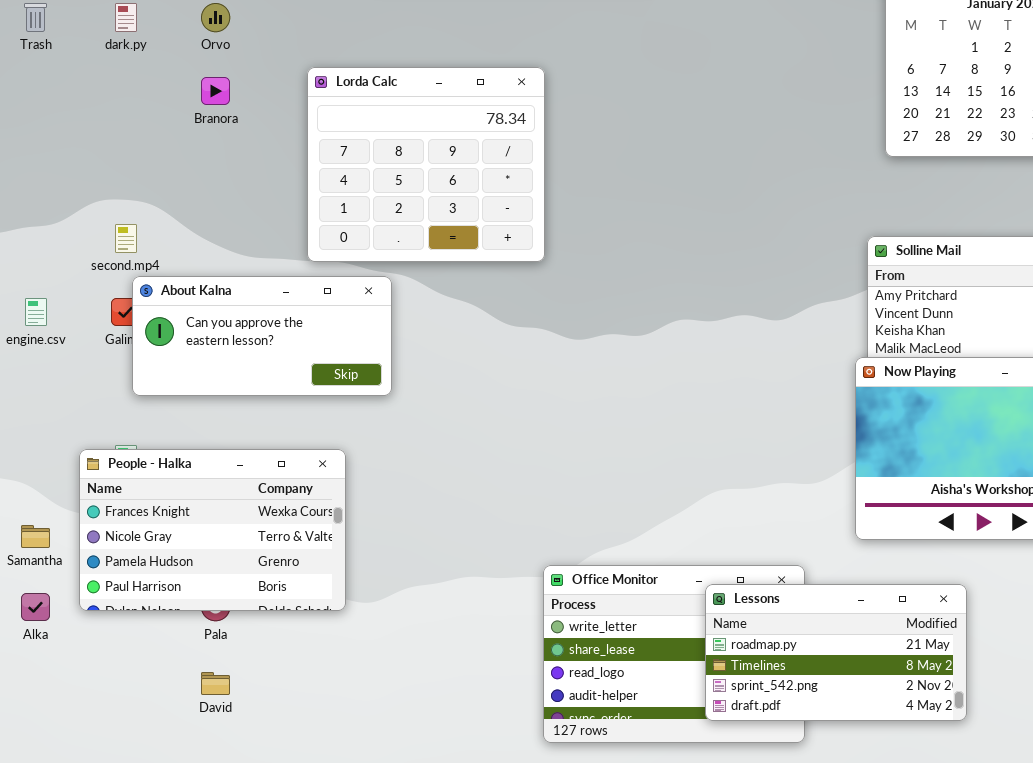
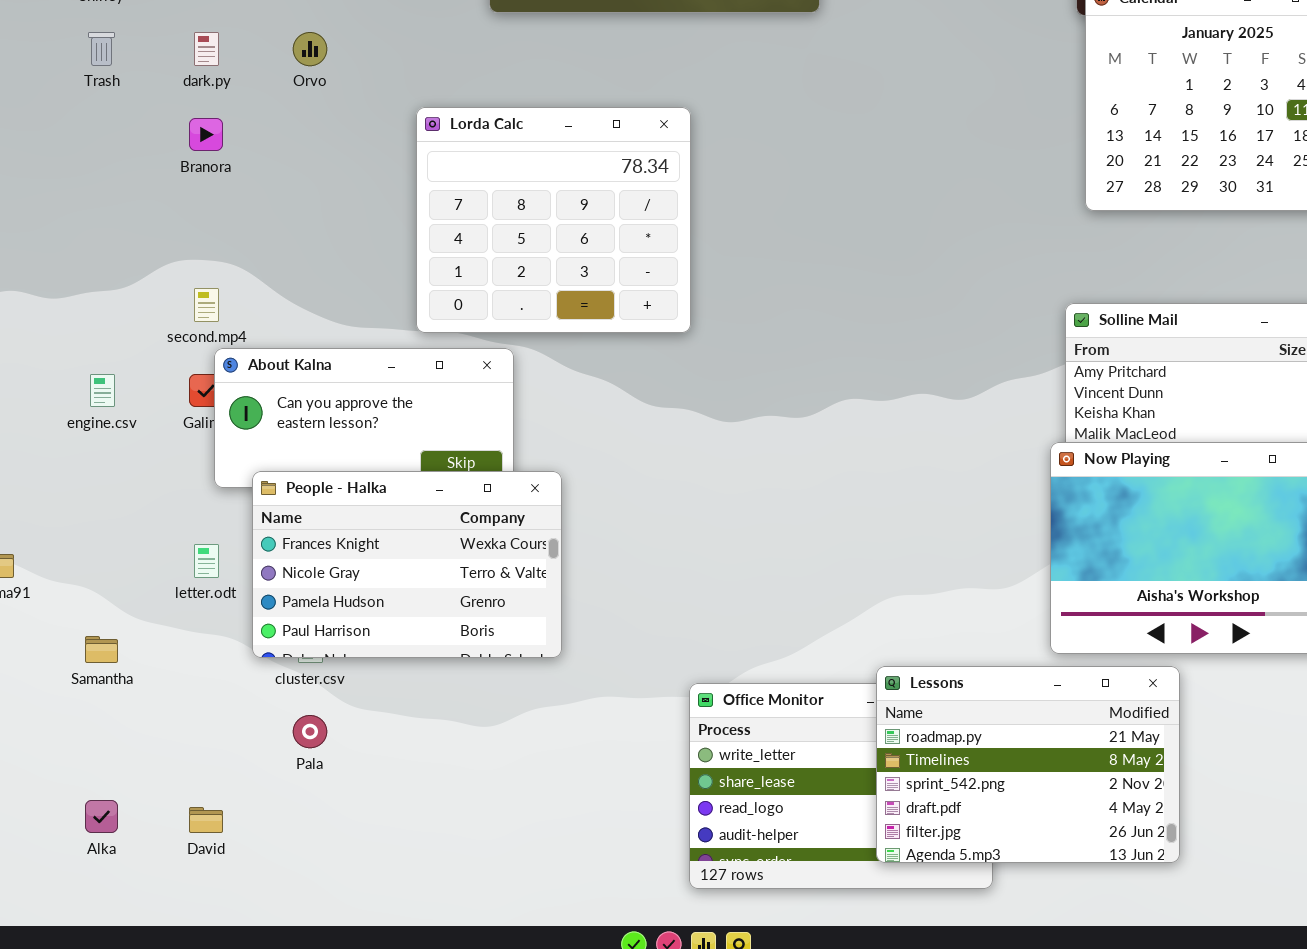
Branora: [201,77,230,105] -> [189,118,223,151], moved
People - Halka: [79,449,346,611] -> [252,471,562,658], moved
Lessons: [705,584,967,721] -> [876,666,1180,863], resized
Alka: [21,593,50,621] -> [85,800,118,833], moved
David: [201,672,230,695] -> [189,807,223,833], moved

